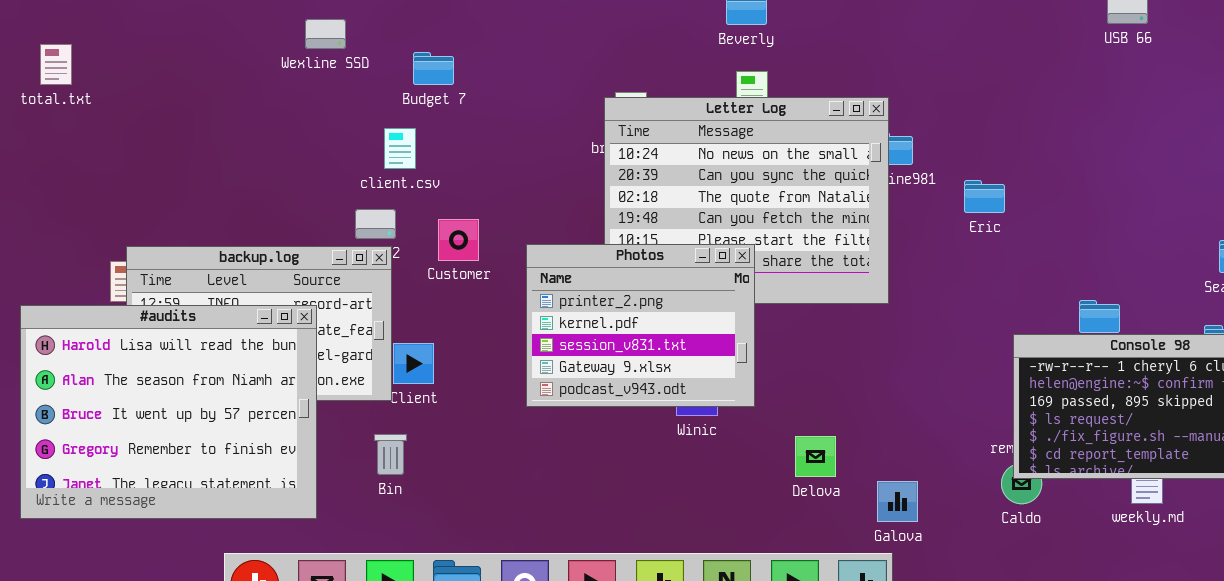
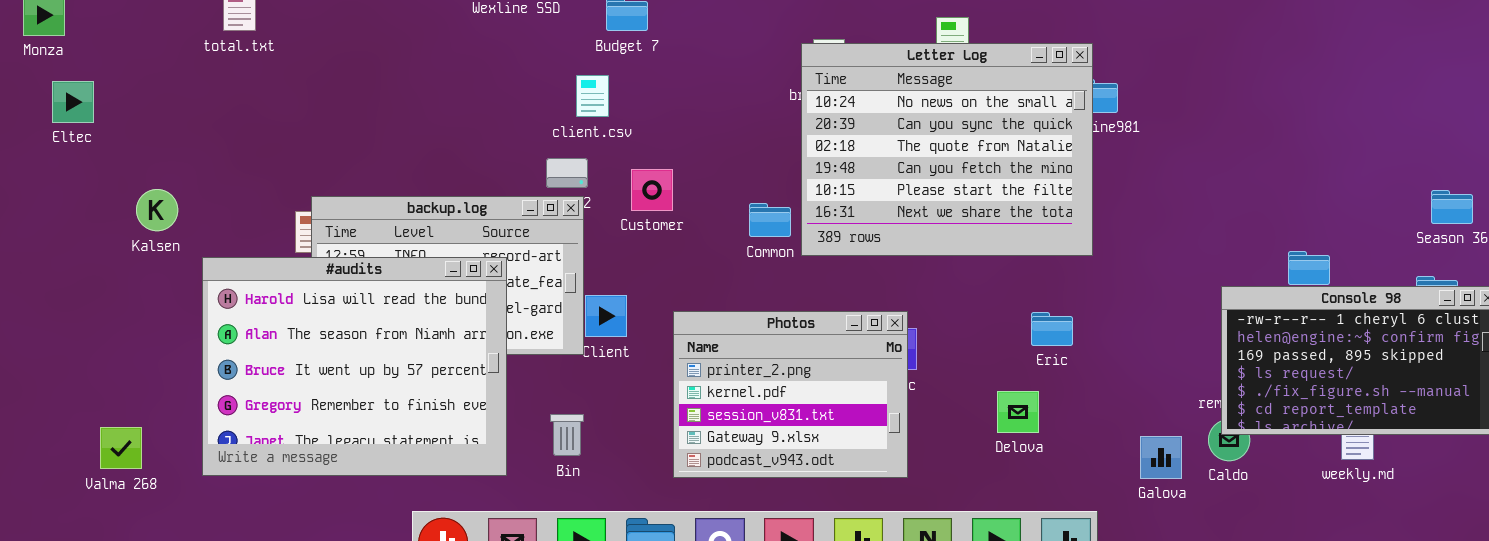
Eric: [964,180,1005,213] -> [1031,312,1073,346], moved
Photos: [526,244,755,407] -> [673,311,908,478], moved
Bin: [374,434,407,475] -> [550,414,584,456], moved
Galova: [877,481,918,522] -> [1140,436,1182,479], moved

